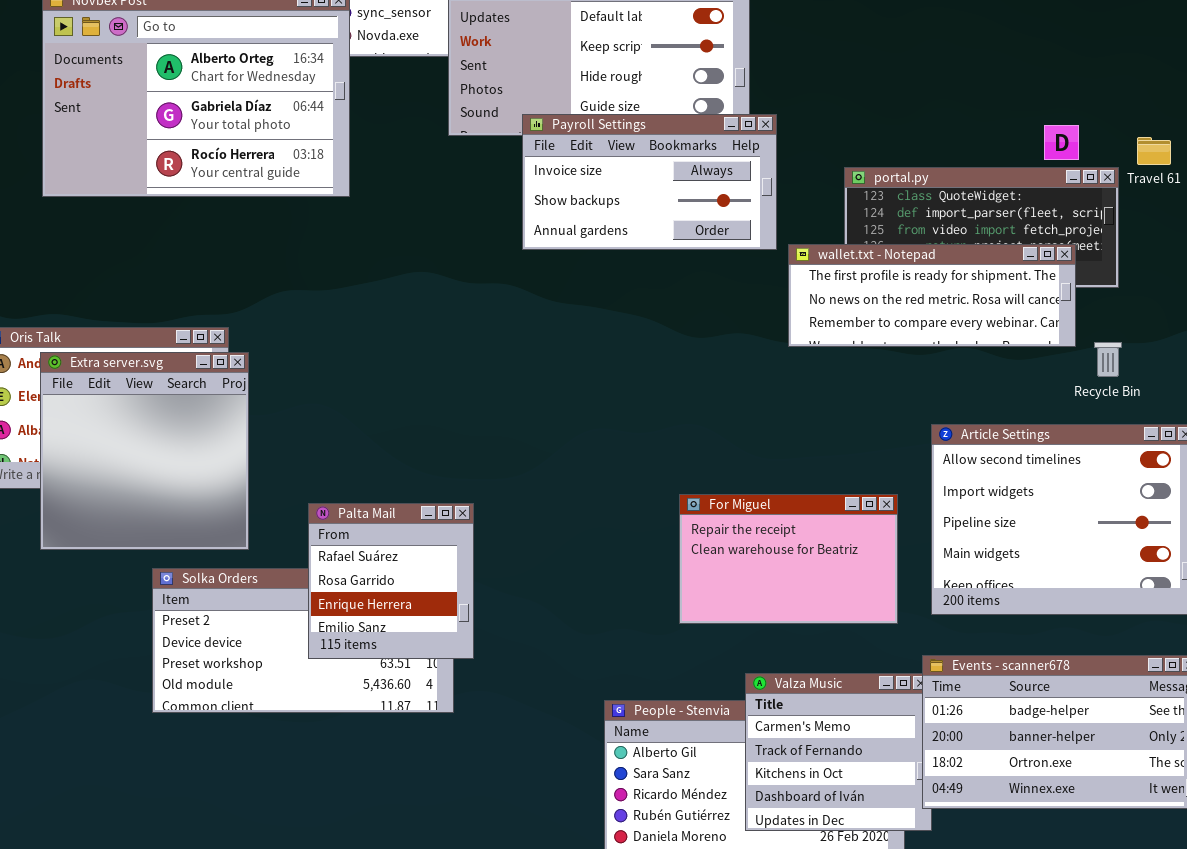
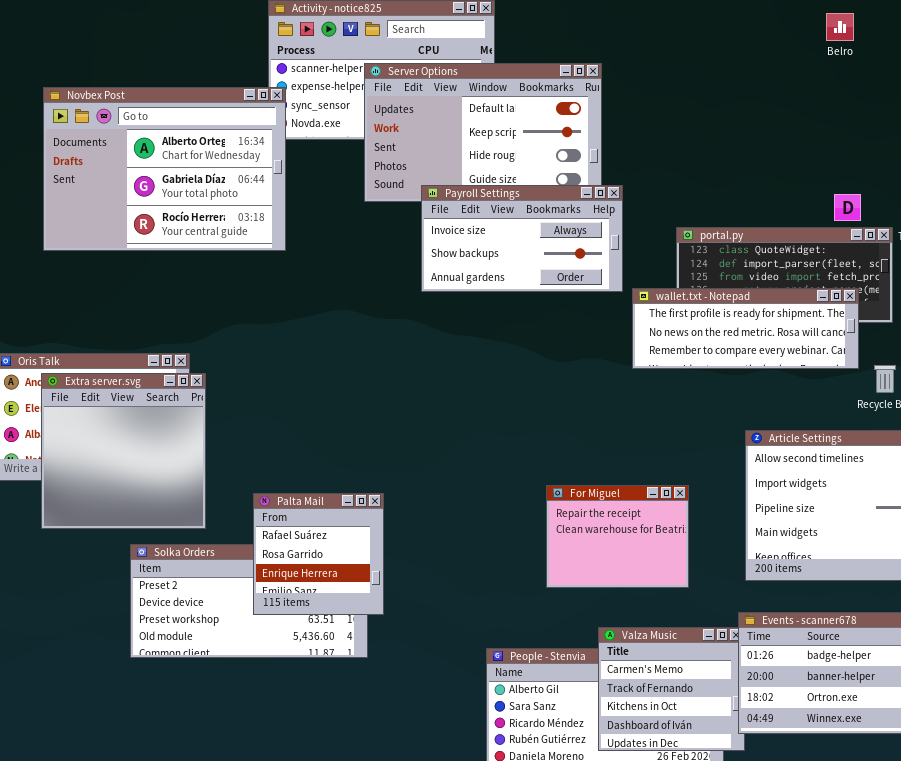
For Miguel: [679,494,898,624] -> [546,485,689,588], resized

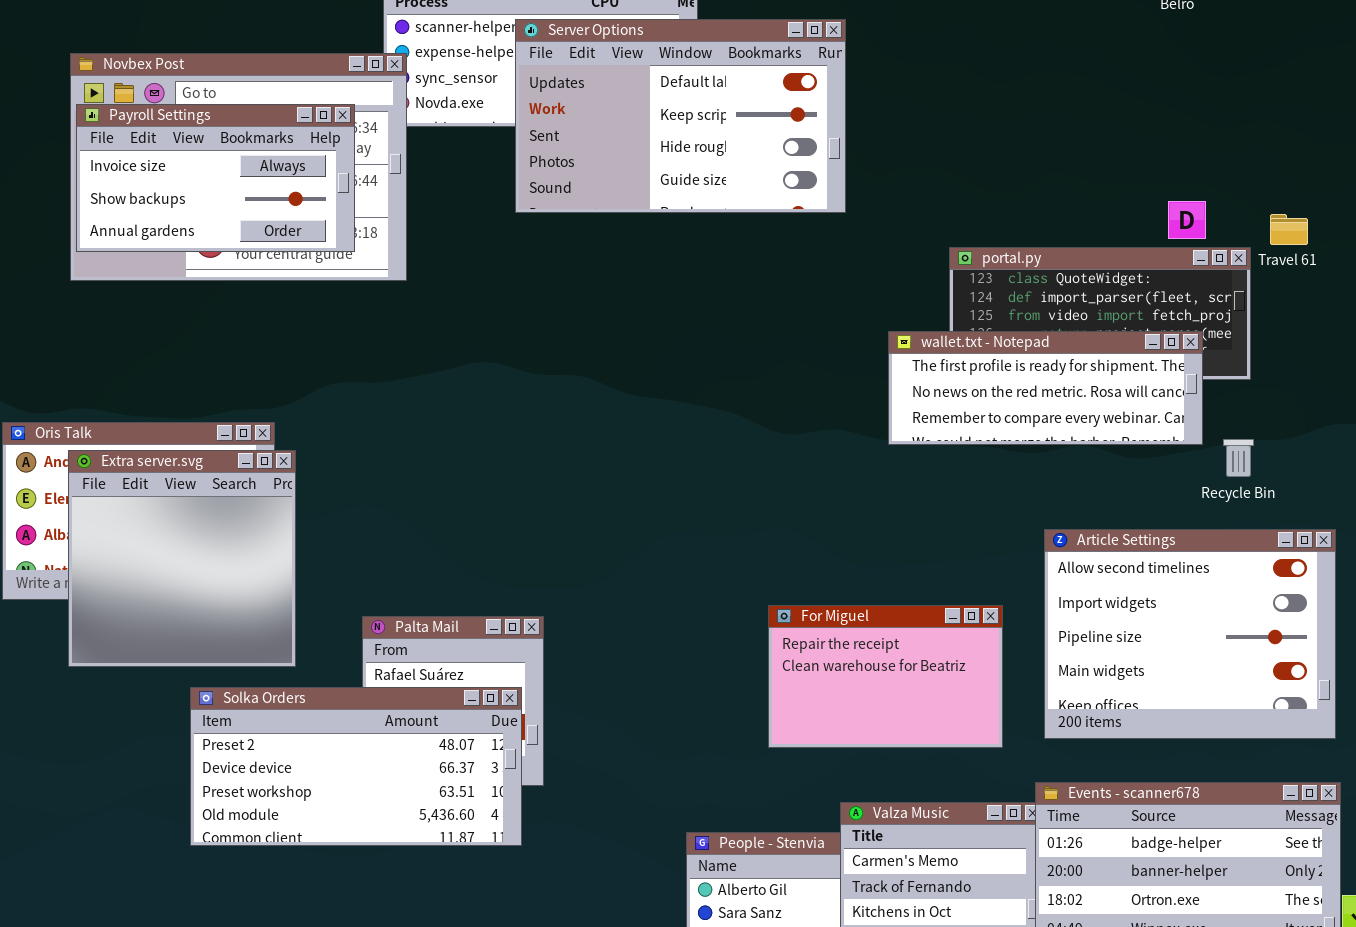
Payroll Settings: [421,185,623,292] -> [76,104,355,252], moved
For Miguel: [546,485,689,588] -> [768,605,1003,748], resized
Solka Orders: [130,544,368,658] -> [190,687,522,846], raised

